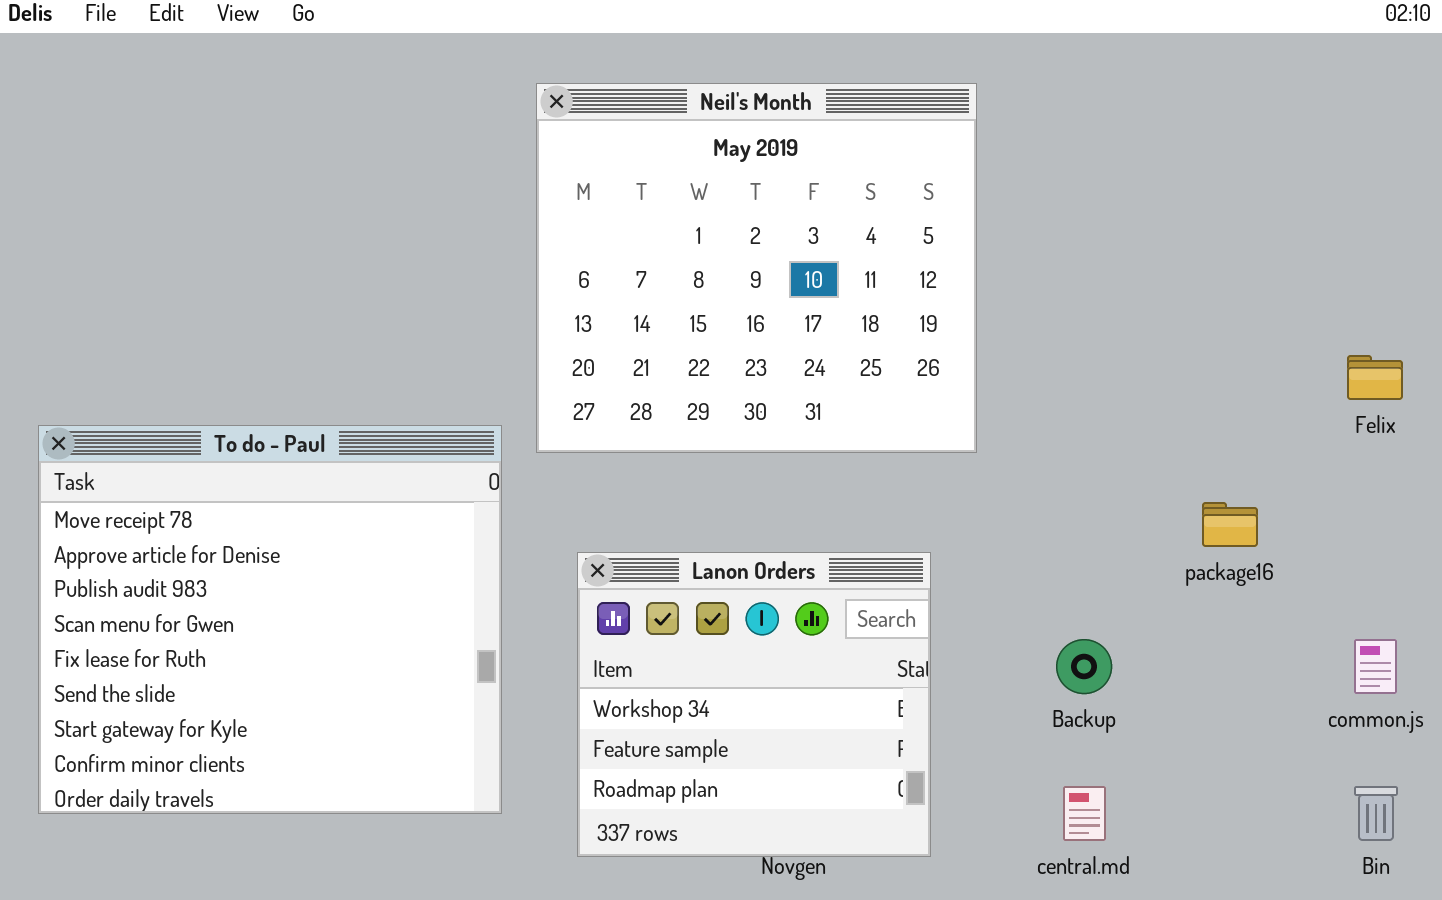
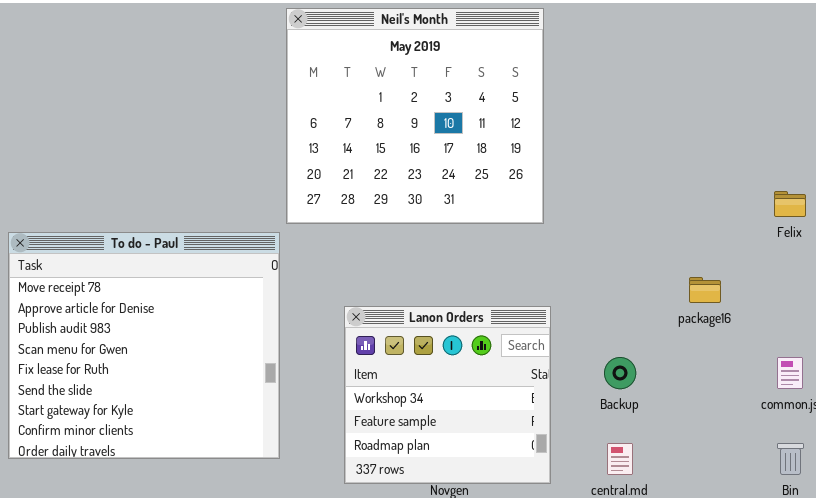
Neil's Month: [536,83,977,453] -> [286,8,544,224], moved
Lanon Orders: [577,552,931,857] -> [344,306,551,484], moved

